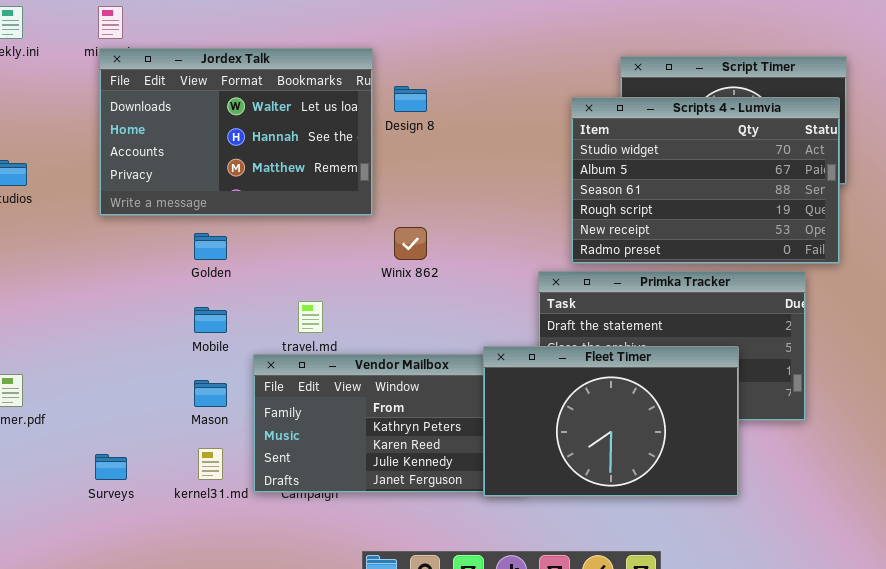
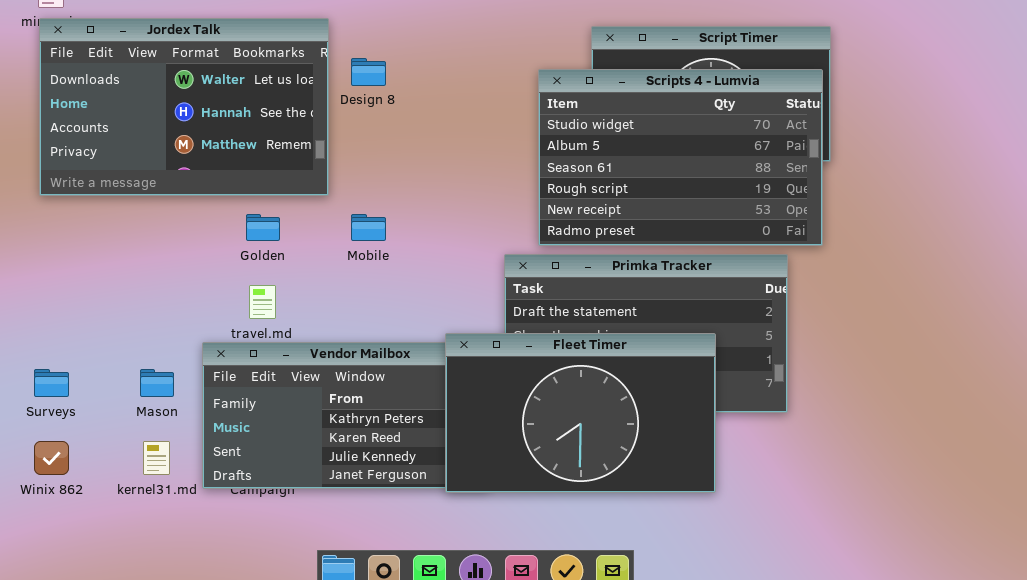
Winix 862: [394,227,427,260] -> [34,441,69,475], moved
Golden: [194,233,227,260] -> [246,214,280,241], moved
Mobile: [194,307,227,333] -> [351,214,386,241], moved
Surveys: [95,454,127,480] -> [34,369,69,397], moved

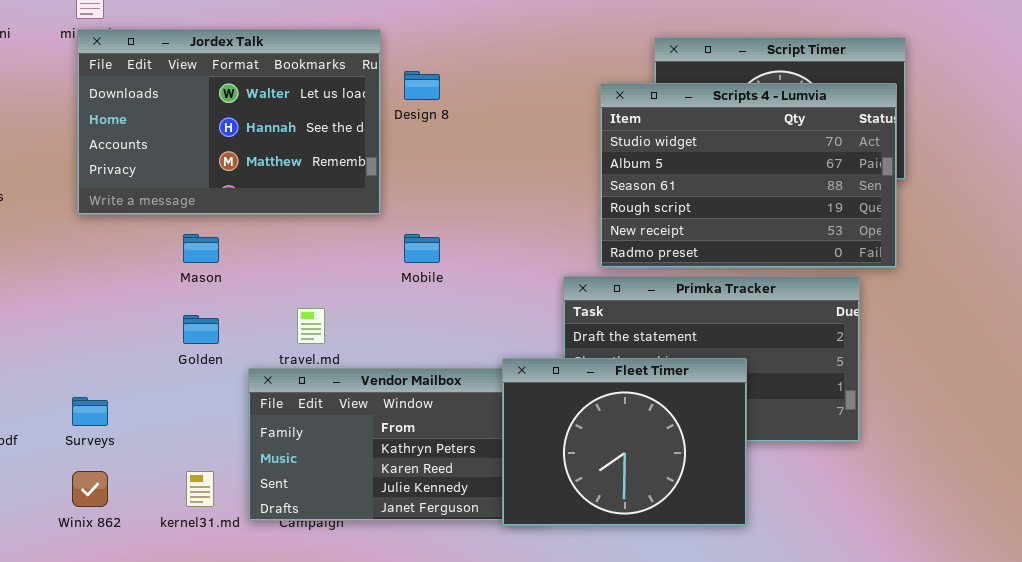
Golden: [246,214,280,241] -> [183,315,219,344], moved
Fleet Timer: [445,333,716,493] -> [502,358,747,526], resized
Mason: [140,369,174,397] -> [183,234,219,263], moved

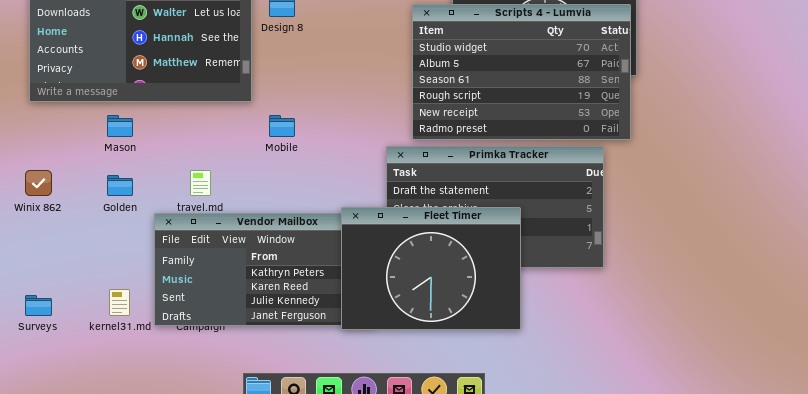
Surveys: [72,397,108,426] -> [25,295,52,316], moved
Winix 862: [72,471,108,507] -> [25,170,52,196], moved

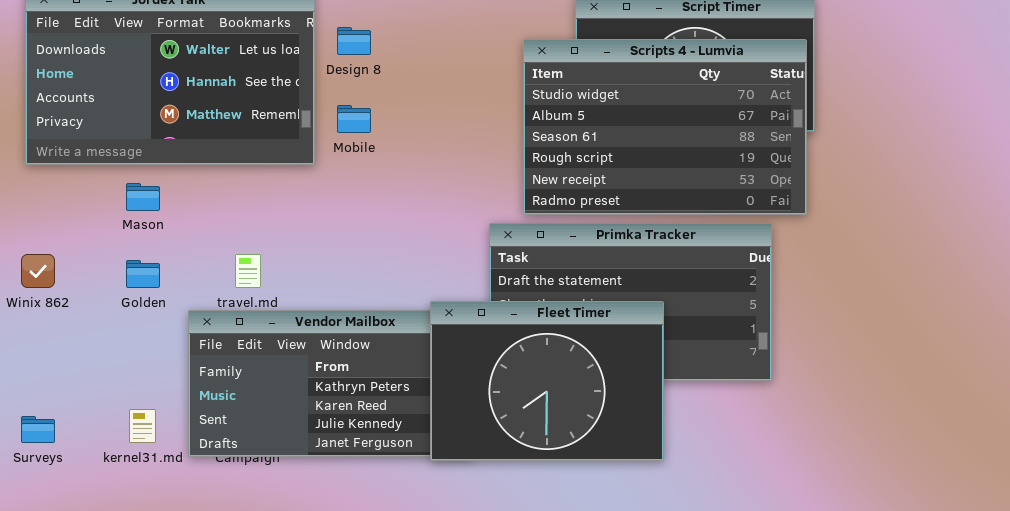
Mobile: [269,115,295,137] -> [337,105,371,133], moved

